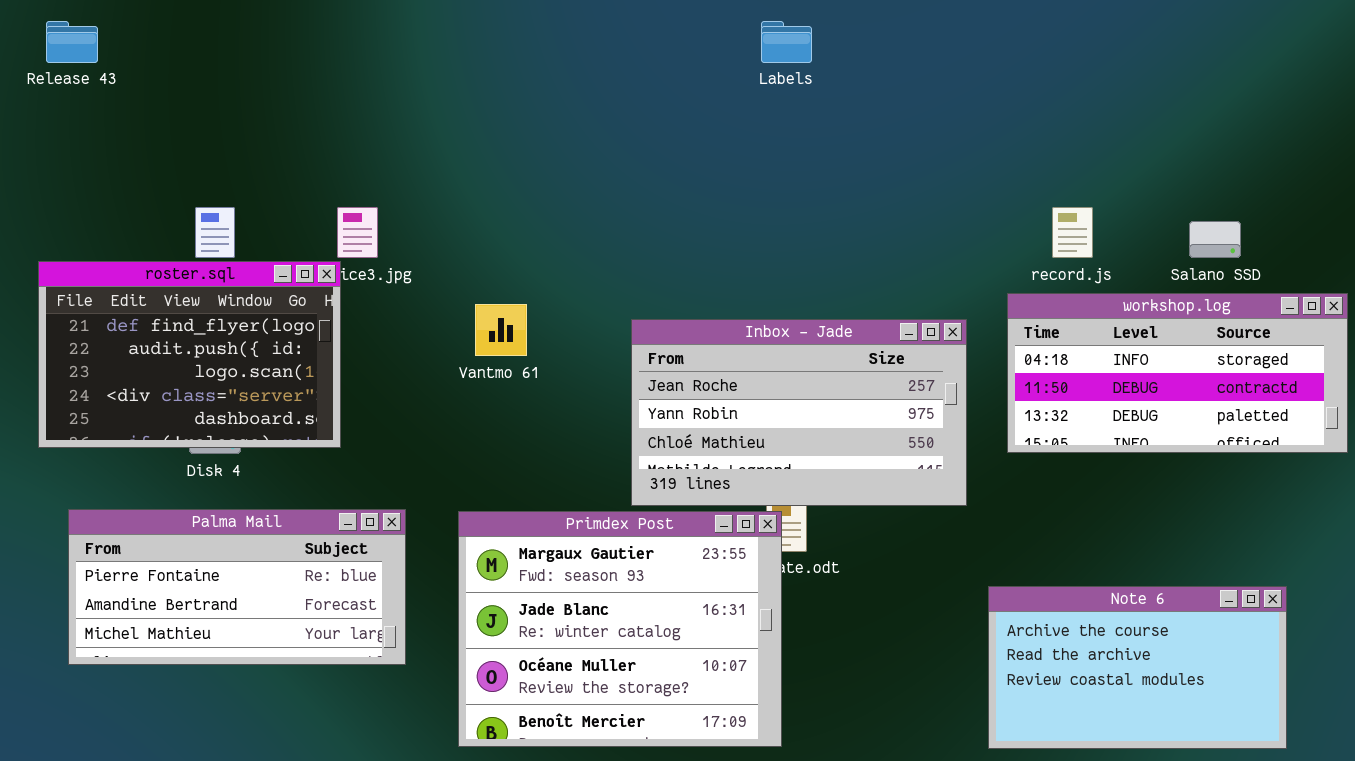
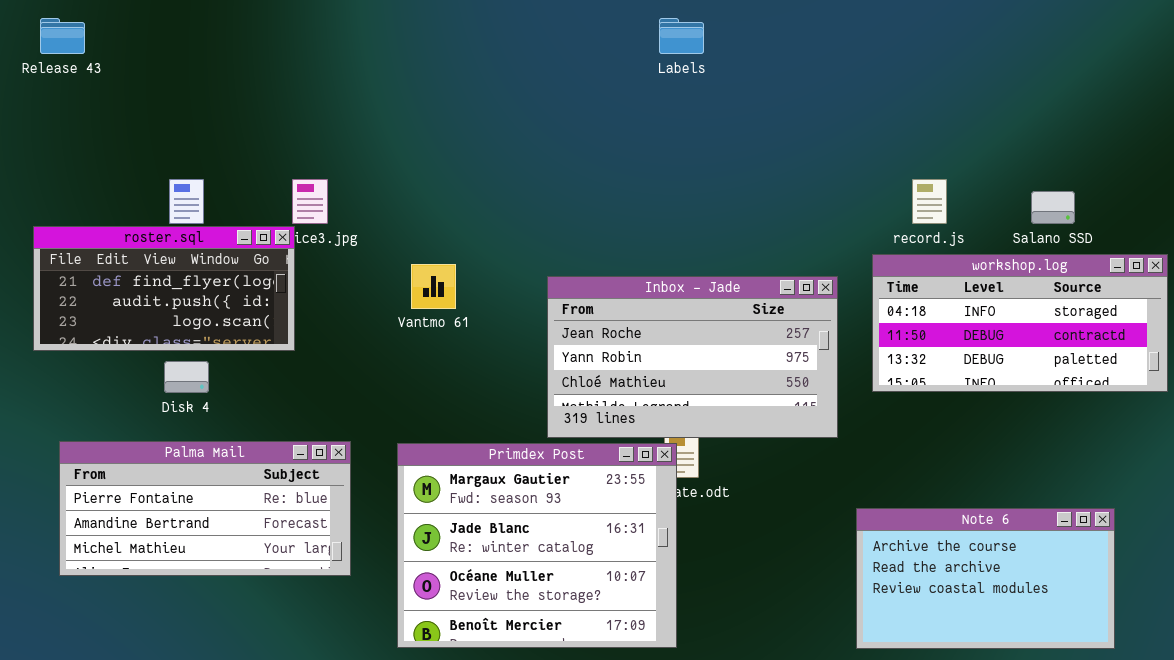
roster.sql: [38,261,341,448] -> [33,226,295,351], resized

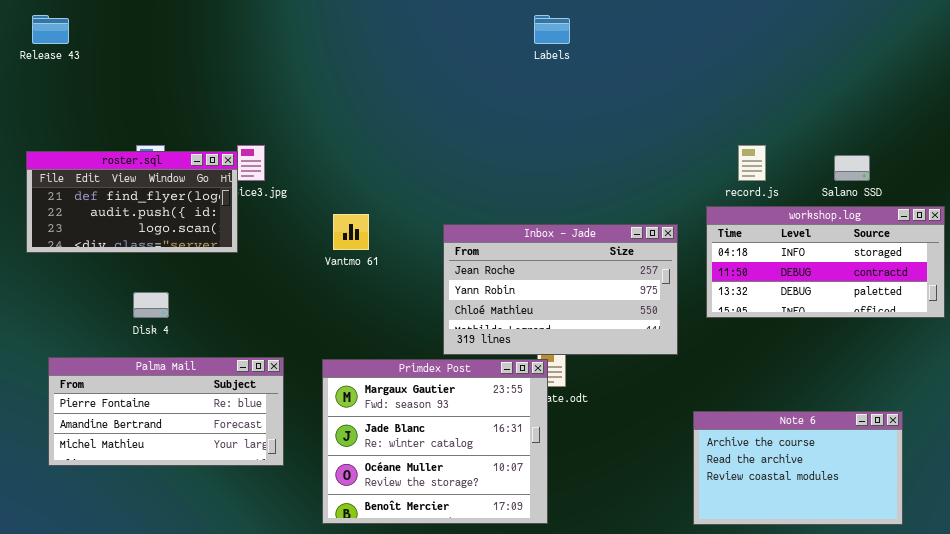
roster.sql: [33,226,295,351] -> [26,151,238,253], moved

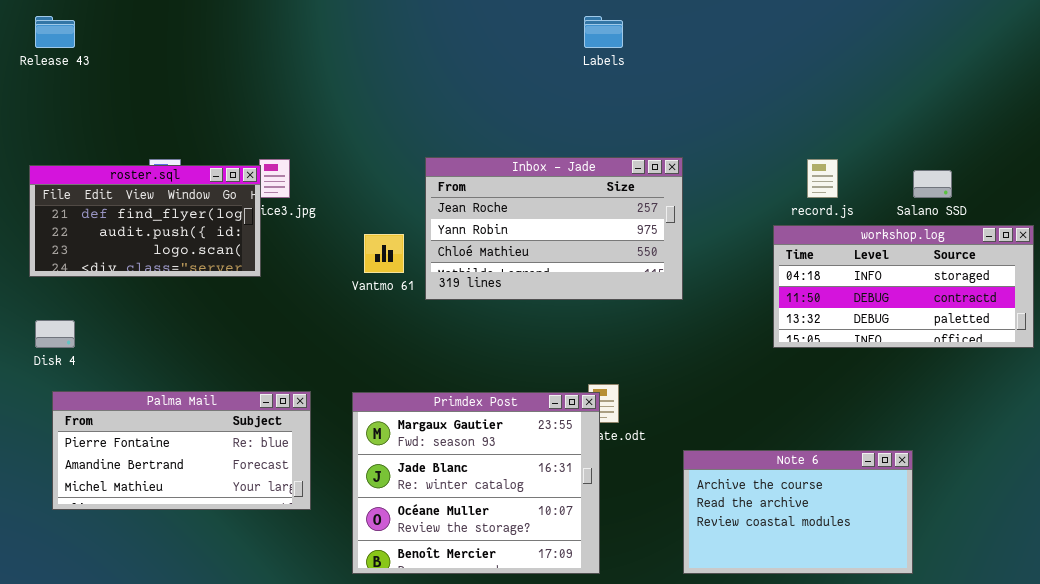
Inbox - Jade: [443,224,678,355] -> [425,157,683,300], moved
Disk 4: [133,292,169,318] -> [35,320,75,348], moved
Note 6: [693,411,903,525] -> [683,450,913,574], moved

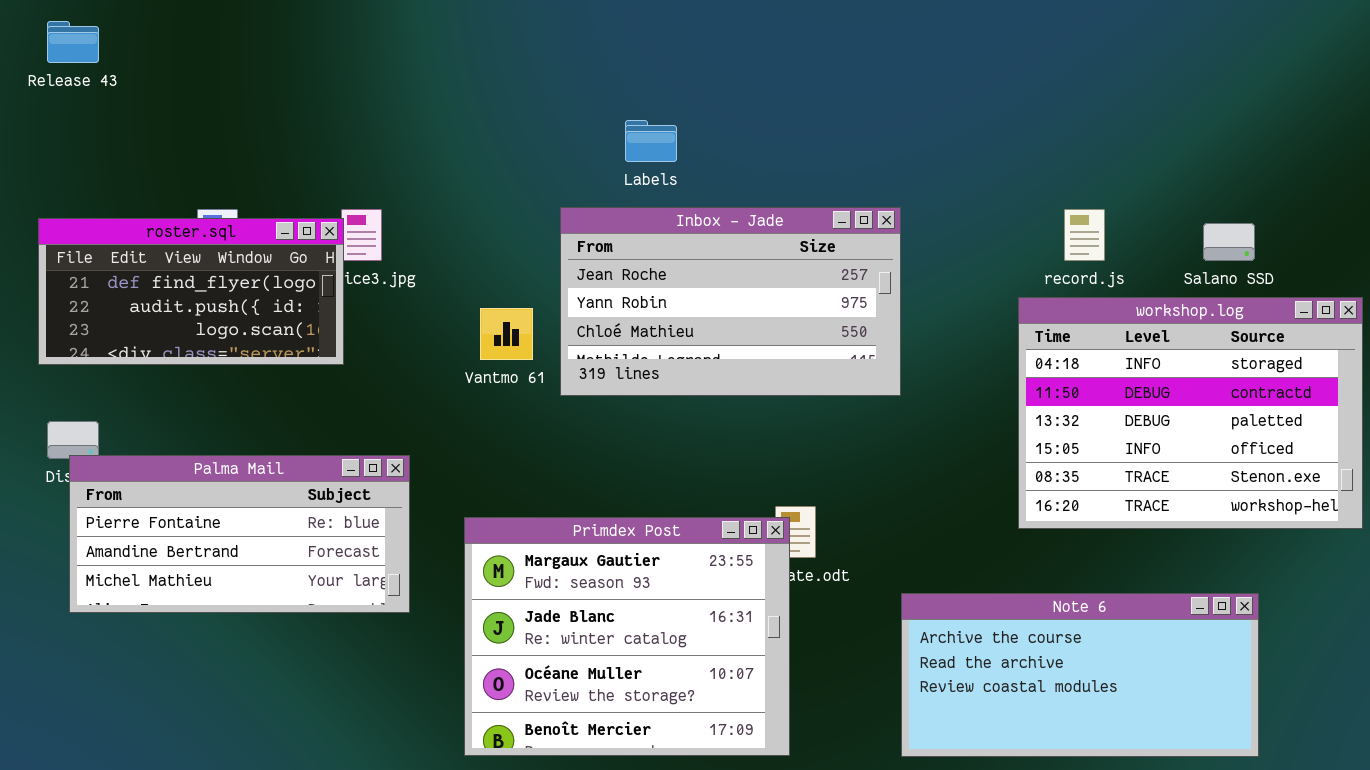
Labels: [584,16,623,48] -> [625,120,677,162], moved
workshop.log: [773,225,1034,348] -> [1018,297,1363,529], resized
Palma Mail: [52,391,311,510] -> [69,455,410,613], moved
Note 6: [683,450,913,574] -> [901,593,1259,757], resized

